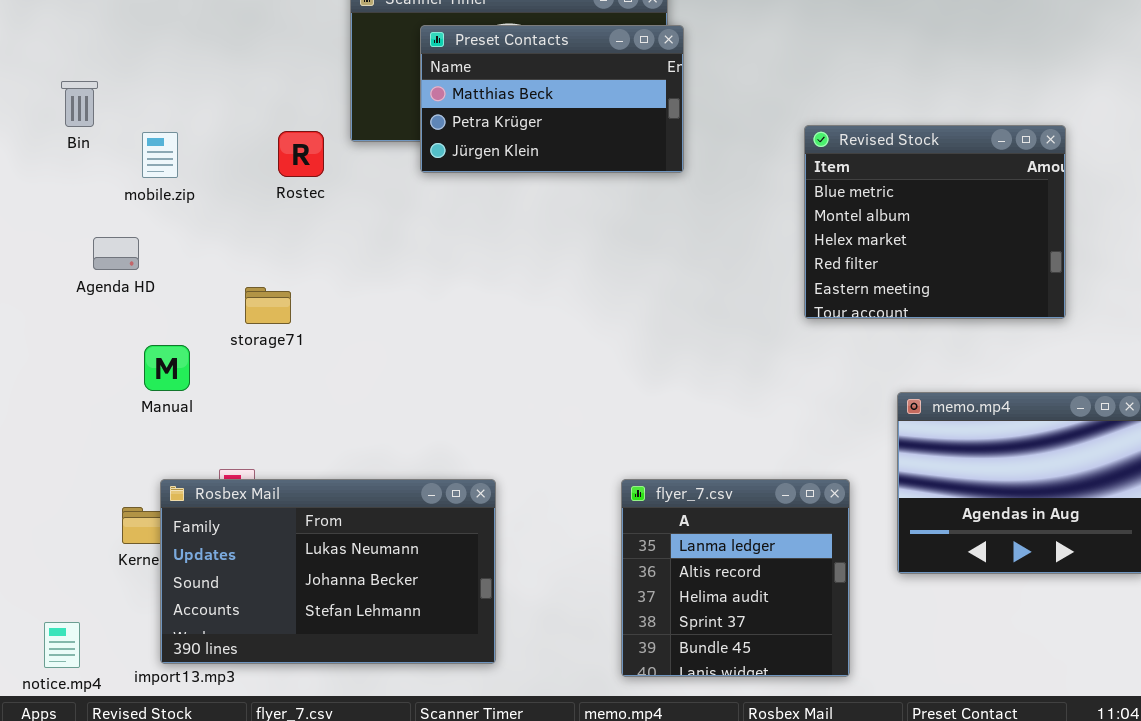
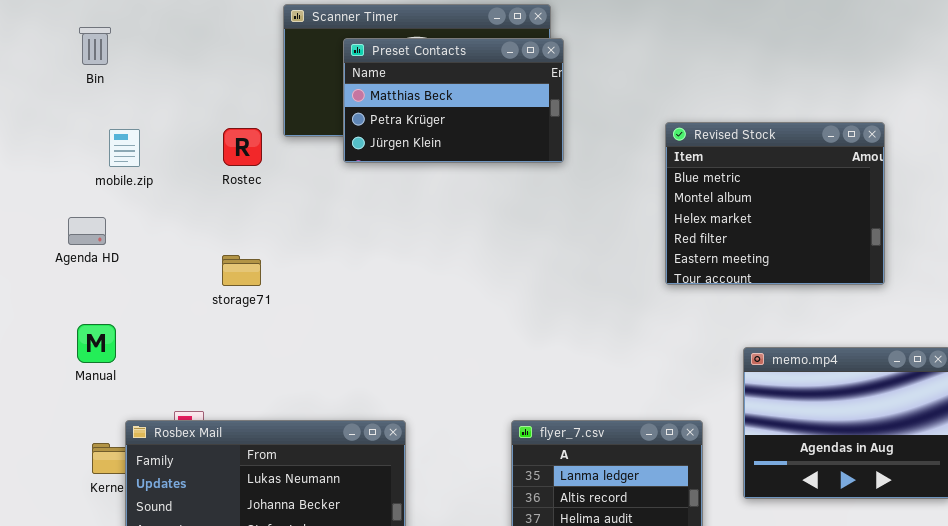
Bin: [61,81,98,127] -> [79,27,111,65], moved
storage71: [245,287,291,324] -> [222,255,261,286], moved
Manual: [144,345,190,391] -> [77,324,116,363], moved

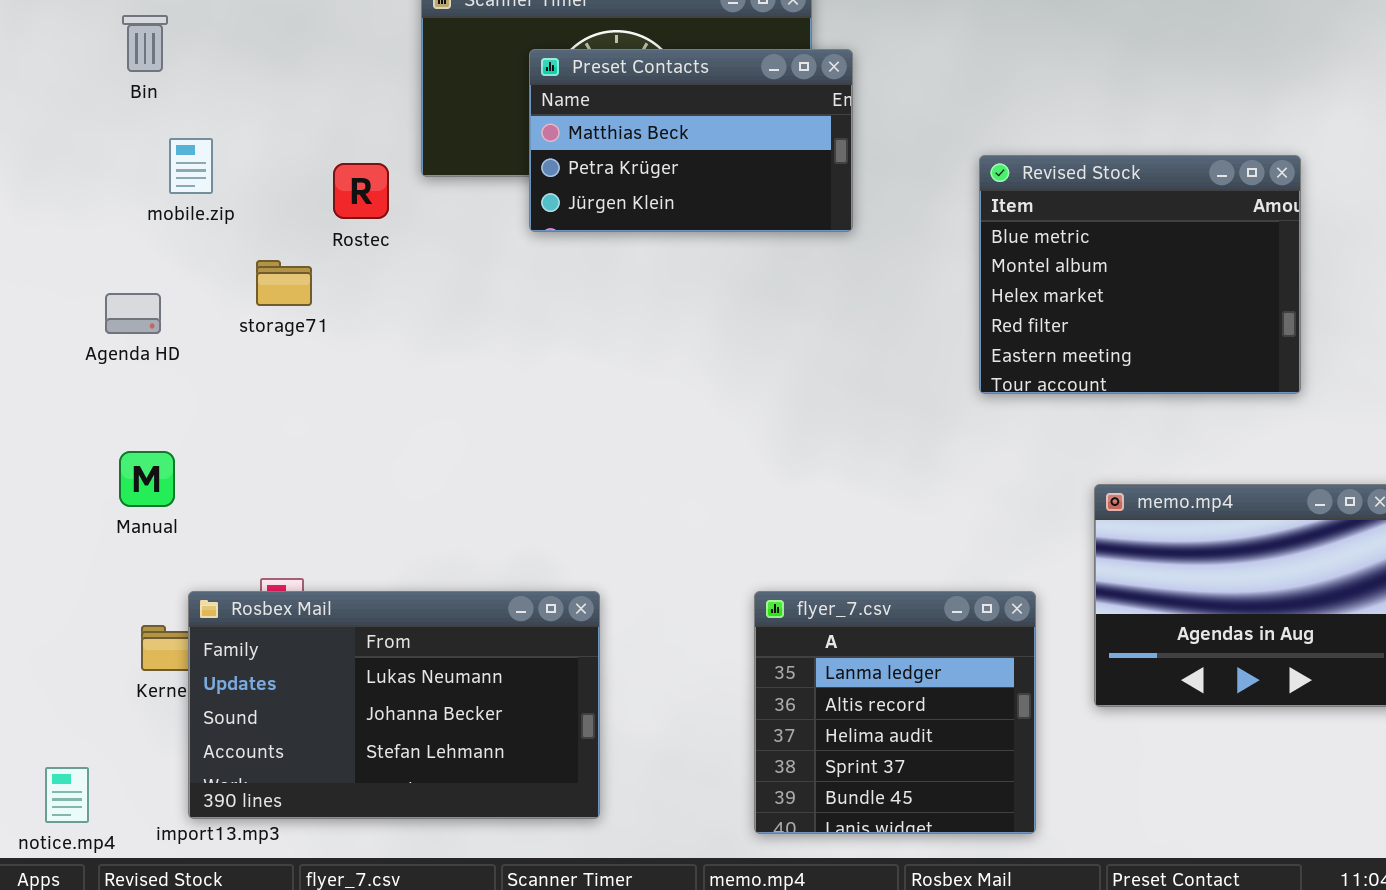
Preset Contacts: [343,38,564,163] -> [529,49,853,232], moved
mobile.zip: [109,129,140,167] -> [169,138,213,194], moved
storage71: [222,255,261,286] -> [256,260,312,306], moved

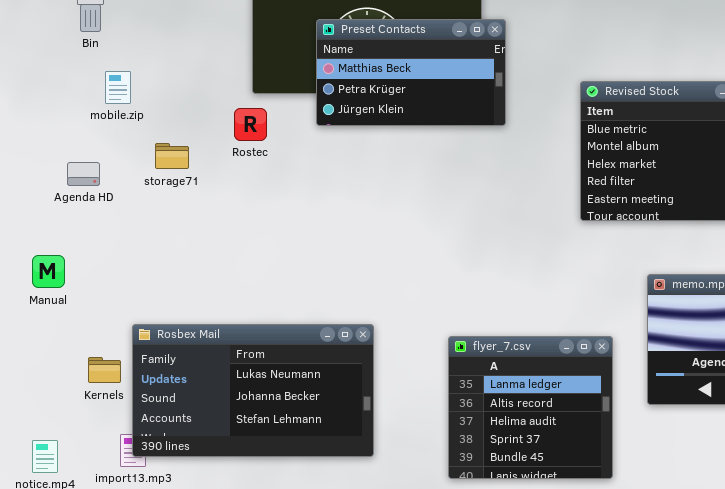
Rostec: [333,163,389,219] -> [234,108,267,141], moved
Manual: [119,451,175,507] -> [32,255,65,288], moved
Rosbex Mail: [188,591,600,819] -> [132,324,374,457], moved

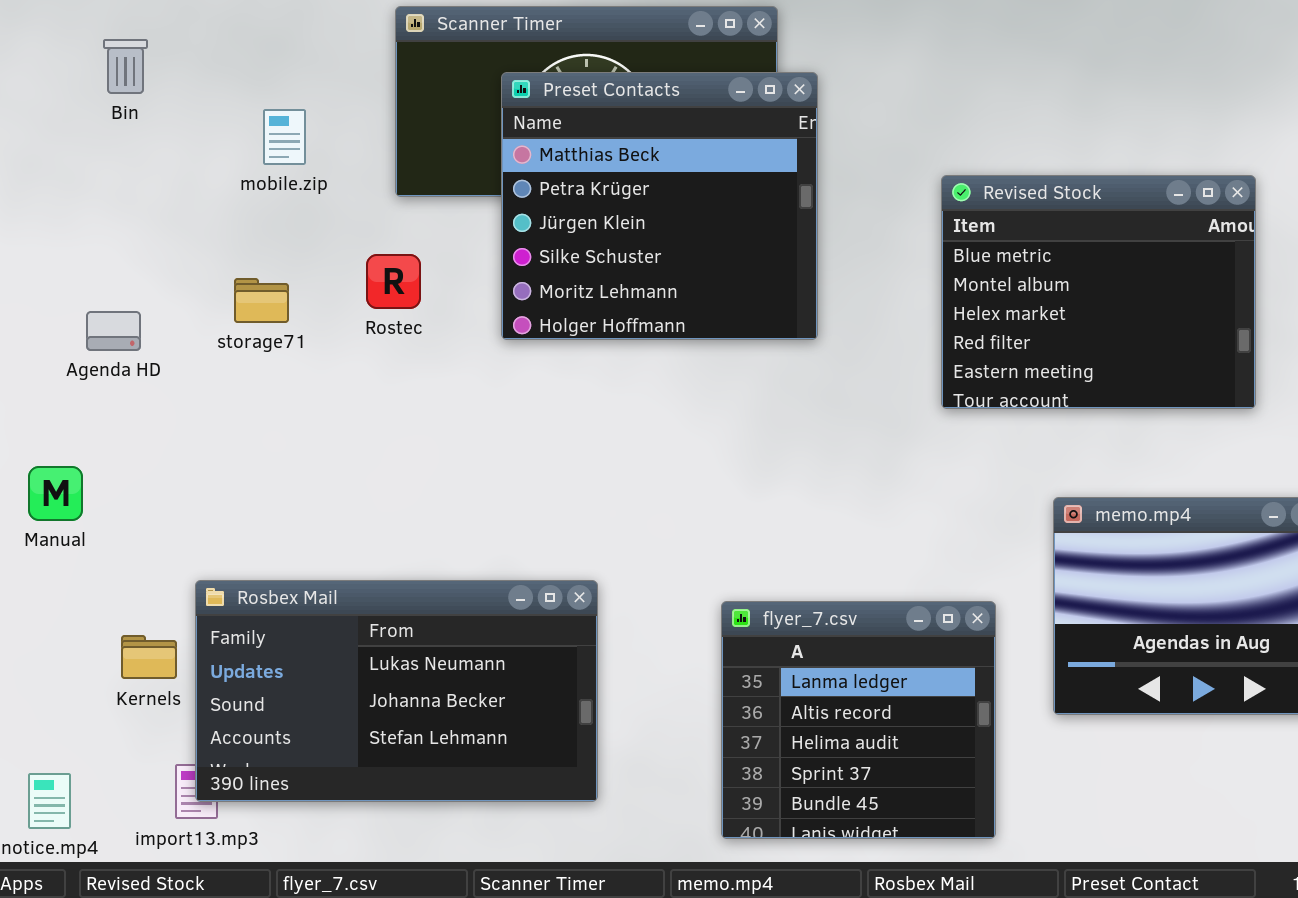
Preset Contacts: [316,19,506,126] -> [501,72,818,340], resized
mobile.zip: [105,71,131,104] -> [263,109,306,165], moved
Rostec: [234,108,267,141] -> [366,254,421,309], moved

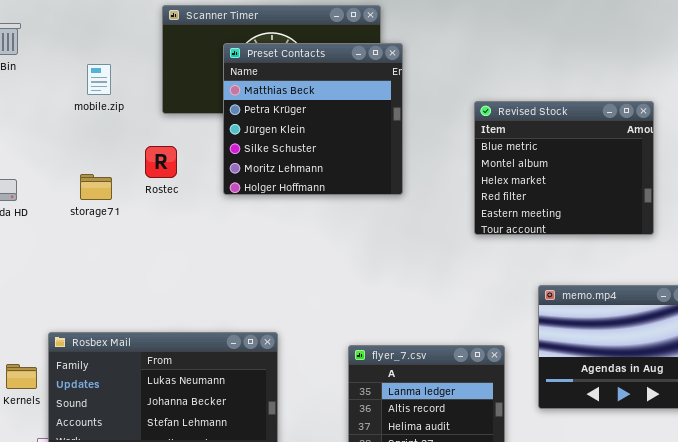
storage71: [234,278,289,323] -> [80,174,112,200], moved

